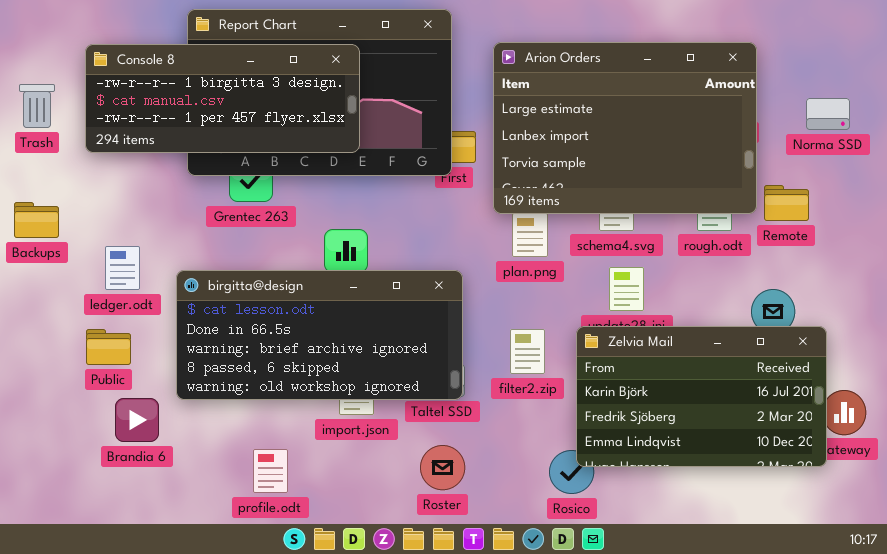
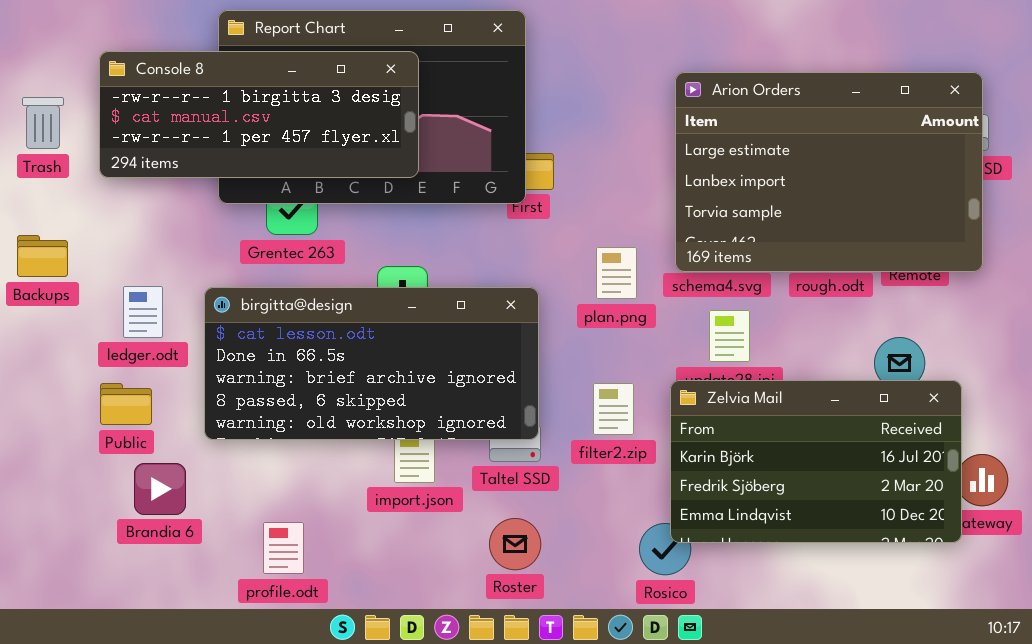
Arion Orders: [493,42,757,214] -> [675,72,983,272], moved
birgitta@design: [176,270,463,400] -> [204,287,539,440], moved
profile.odt: [253,449,288,493] -> [263,522,304,574], moved

